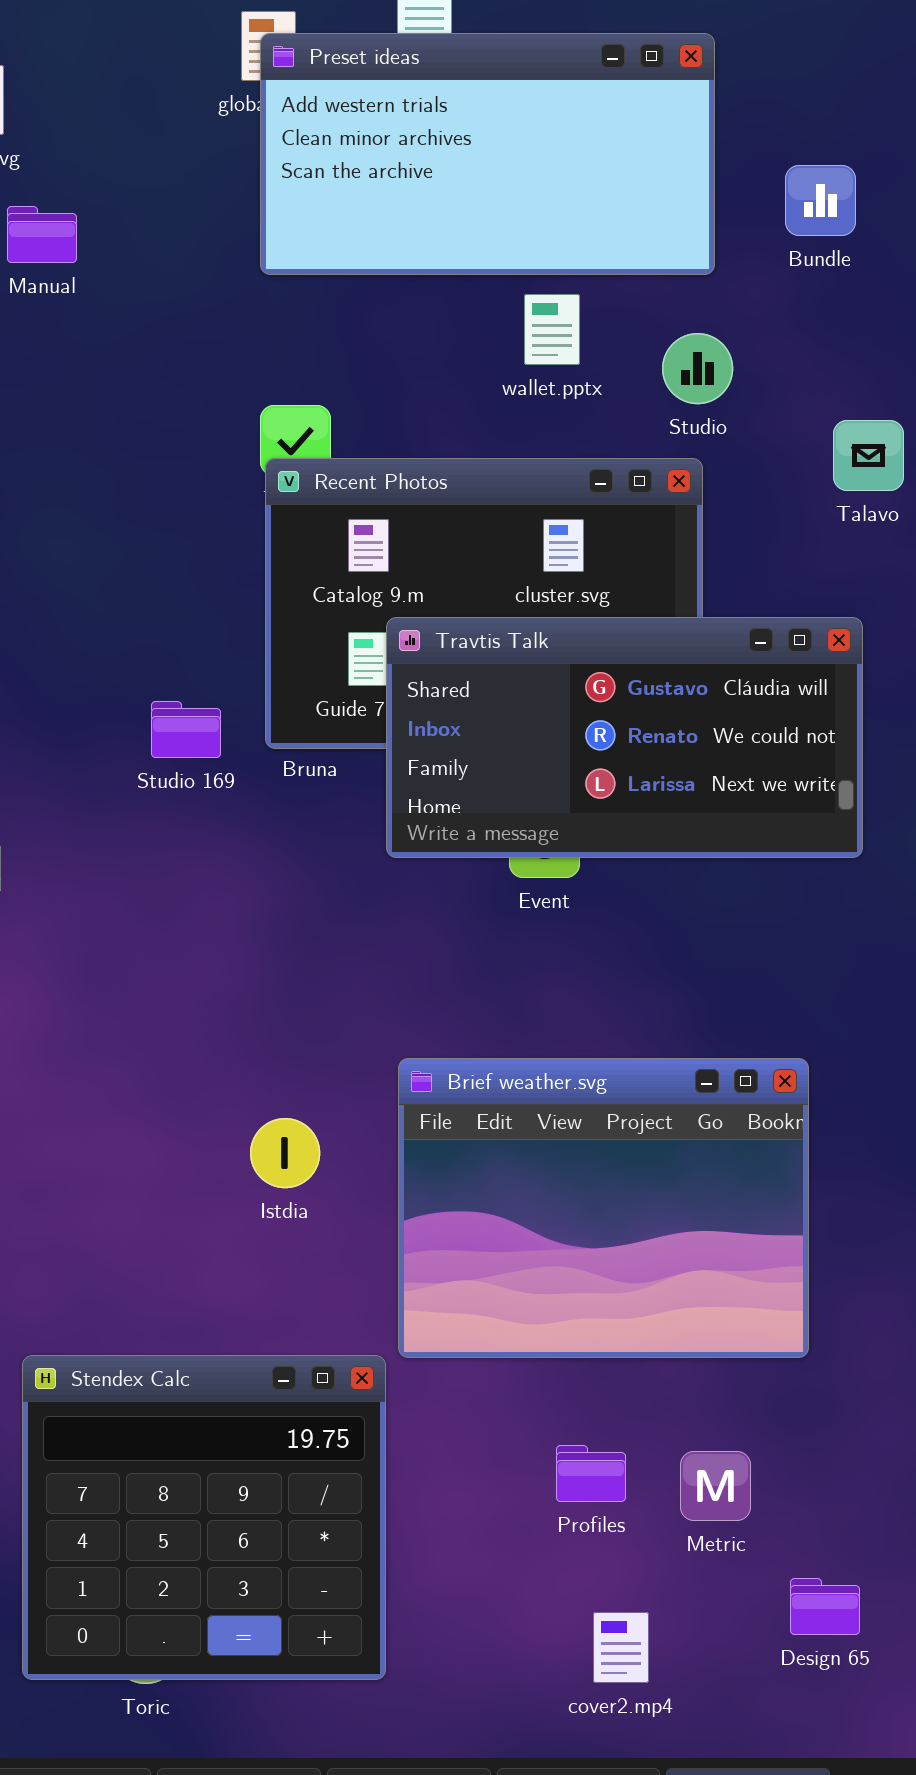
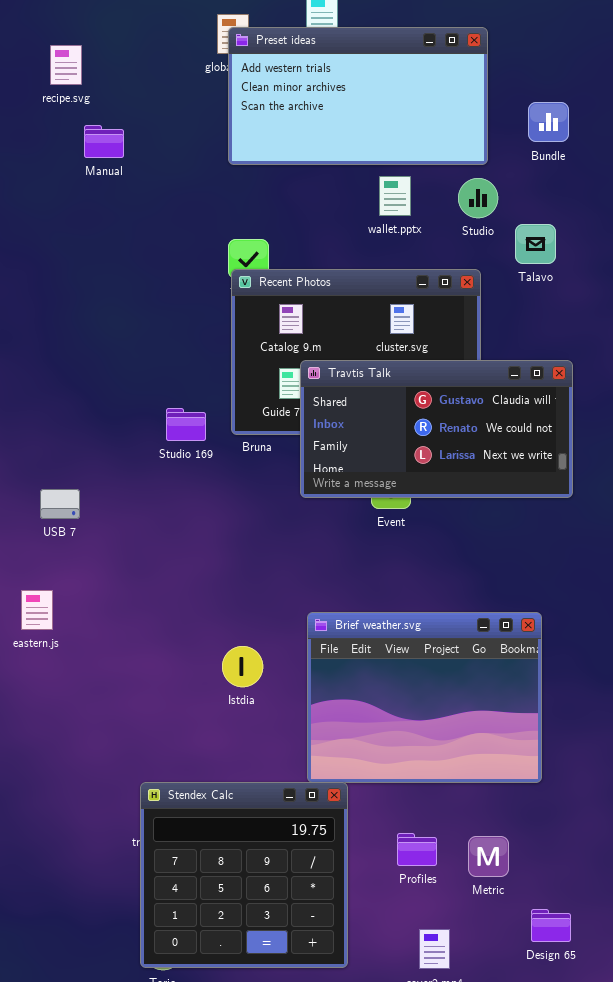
Studio: [662,333,733,404] -> [458,178,498,218], moved
Talavo: [833,420,904,491] -> [515,224,556,264], moved
Stendex Calc: [22,1355,386,1680] -> [140,782,348,968], moved

